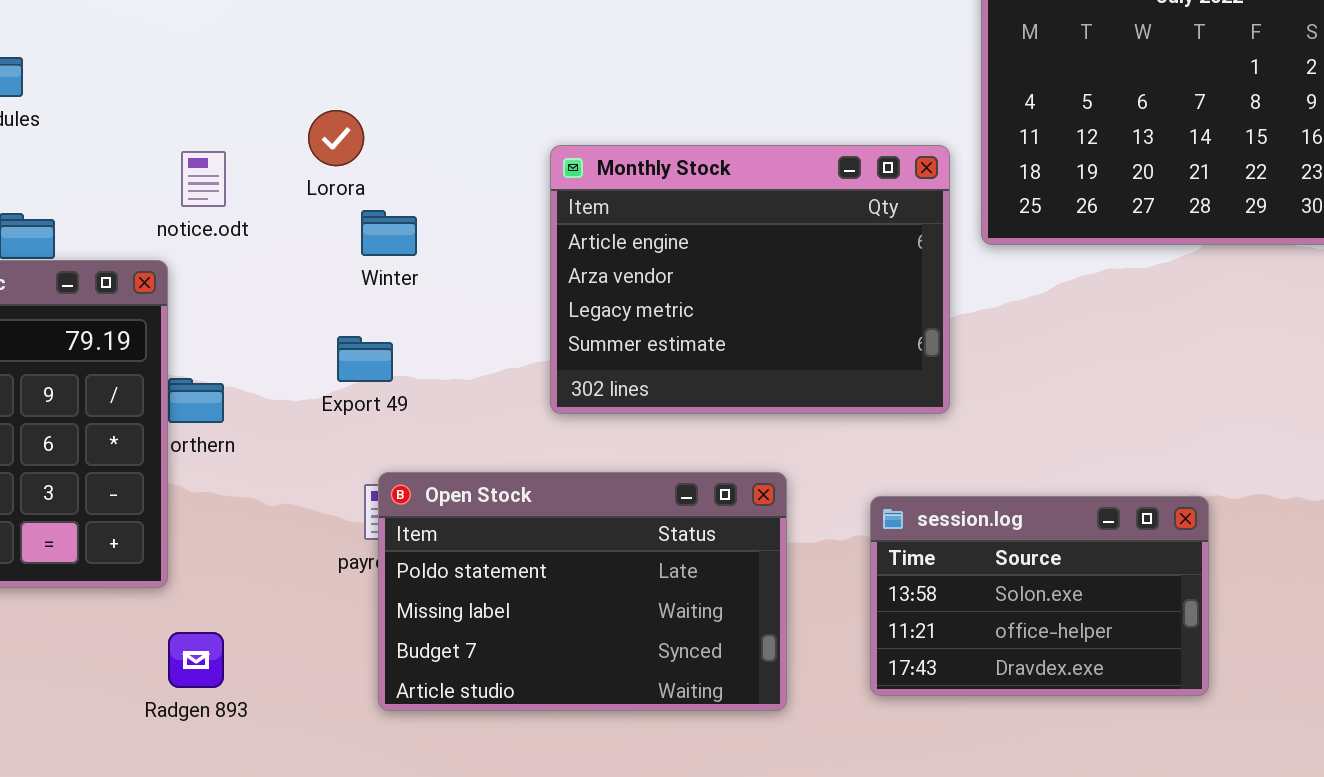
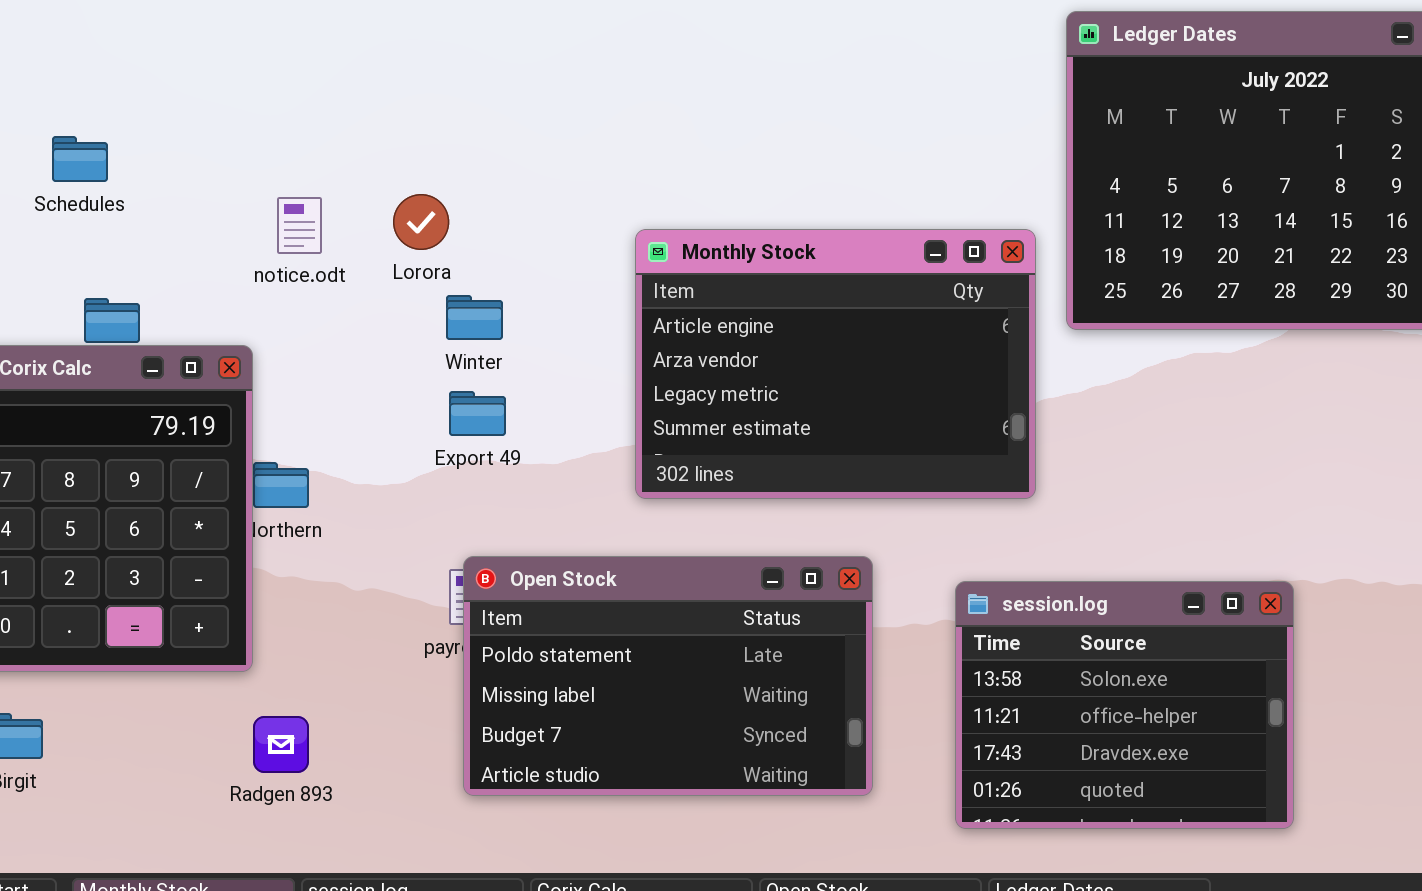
notice.odt: [181,151,226,207] -> [277,197,322,254], moved
Export 49: [337,336,393,382] -> [449,391,506,436], moved
session.log: [870,496,1209,696] -> [955,581,1294,829], resized

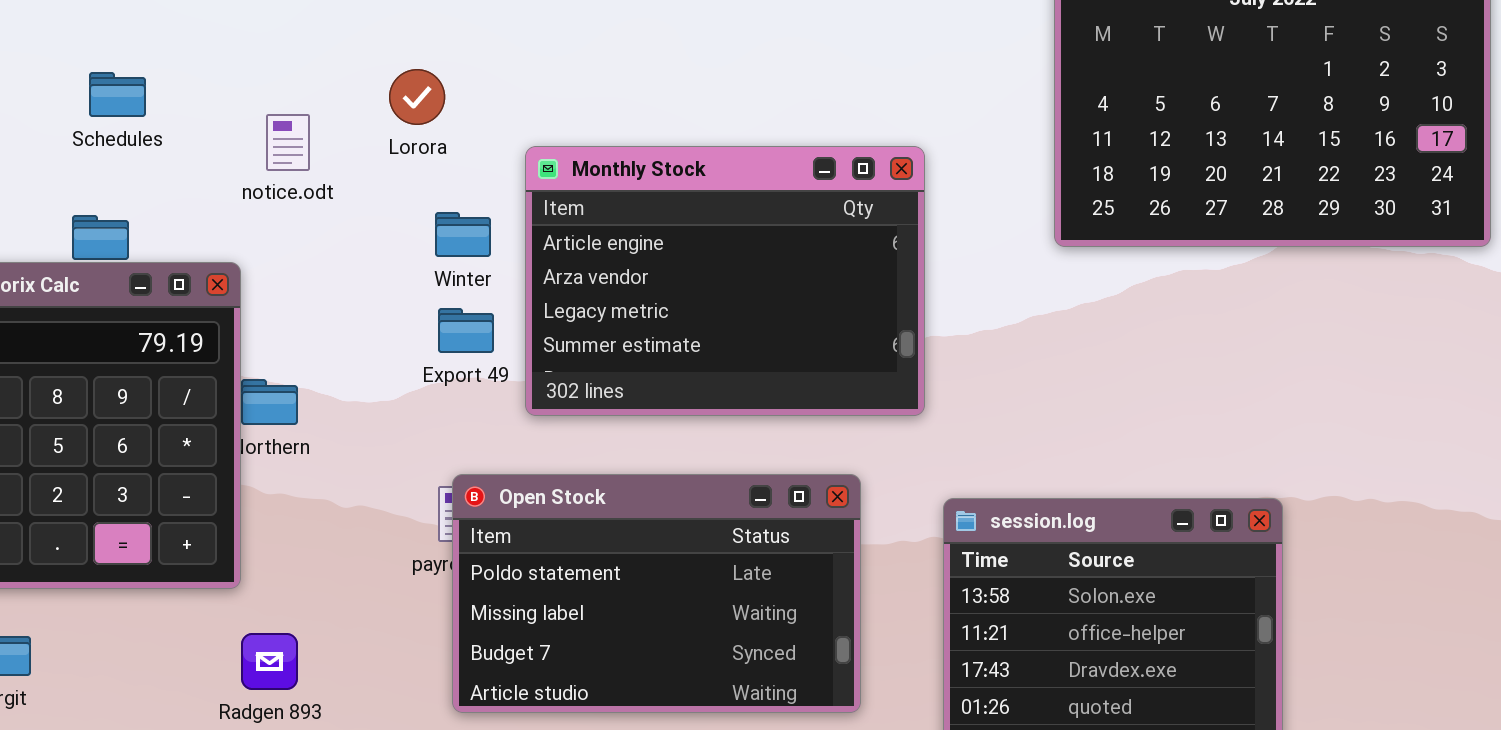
Schedules: [52,136,108,182] -> [89,72,146,117], moved
Lorora: [393,194,449,250] -> [389,69,445,125], moved
Monthly Stock: [635,229,1036,499] -> [525,146,925,416], moved

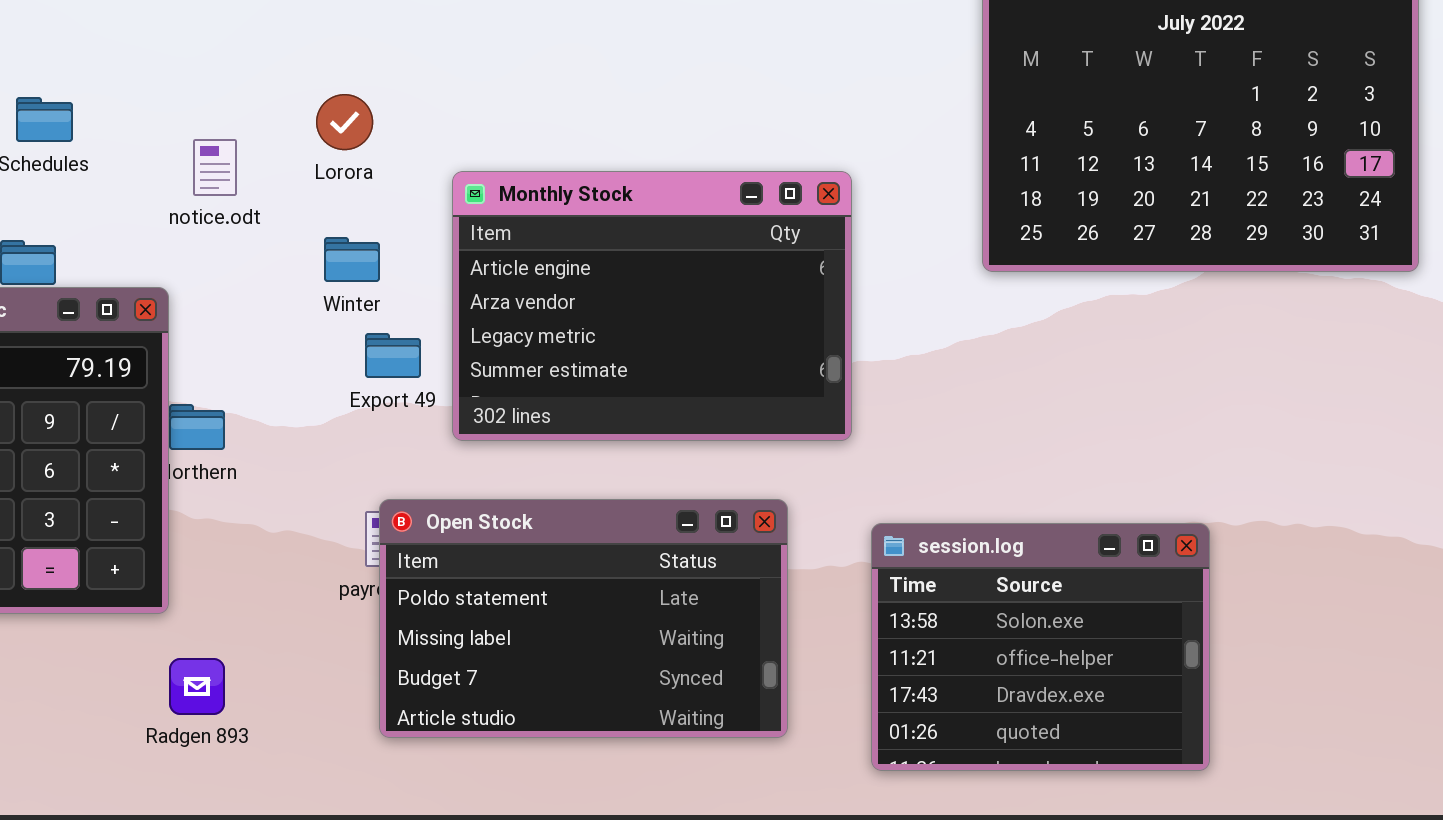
Winter: [435,212,491,257] -> [324,237,380,282], moved

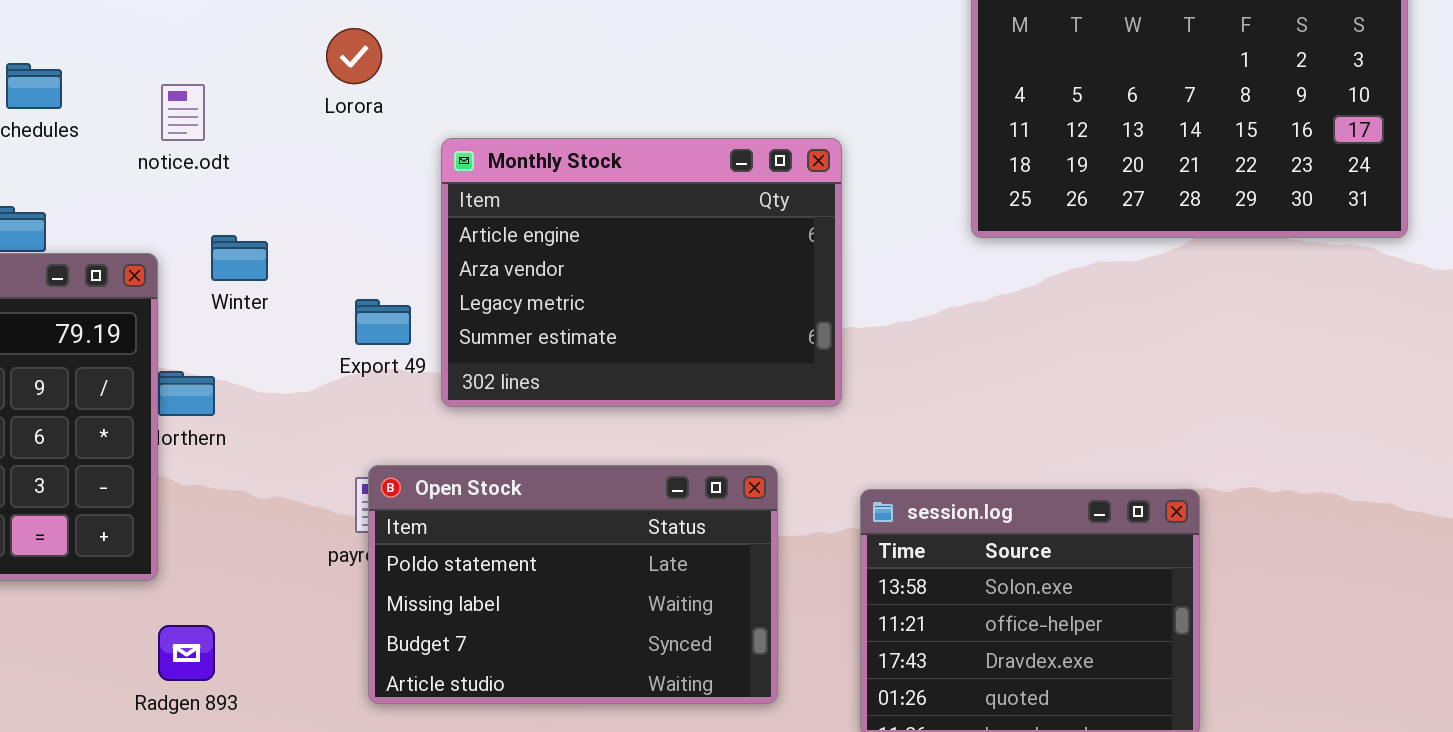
Lorora: [316,94,373,150] -> [326,28,382,84], moved
notice.odt: [193,139,237,196] -> [161,84,205,141], moved
Winter: [324,237,380,282] -> [211,235,268,281], moved

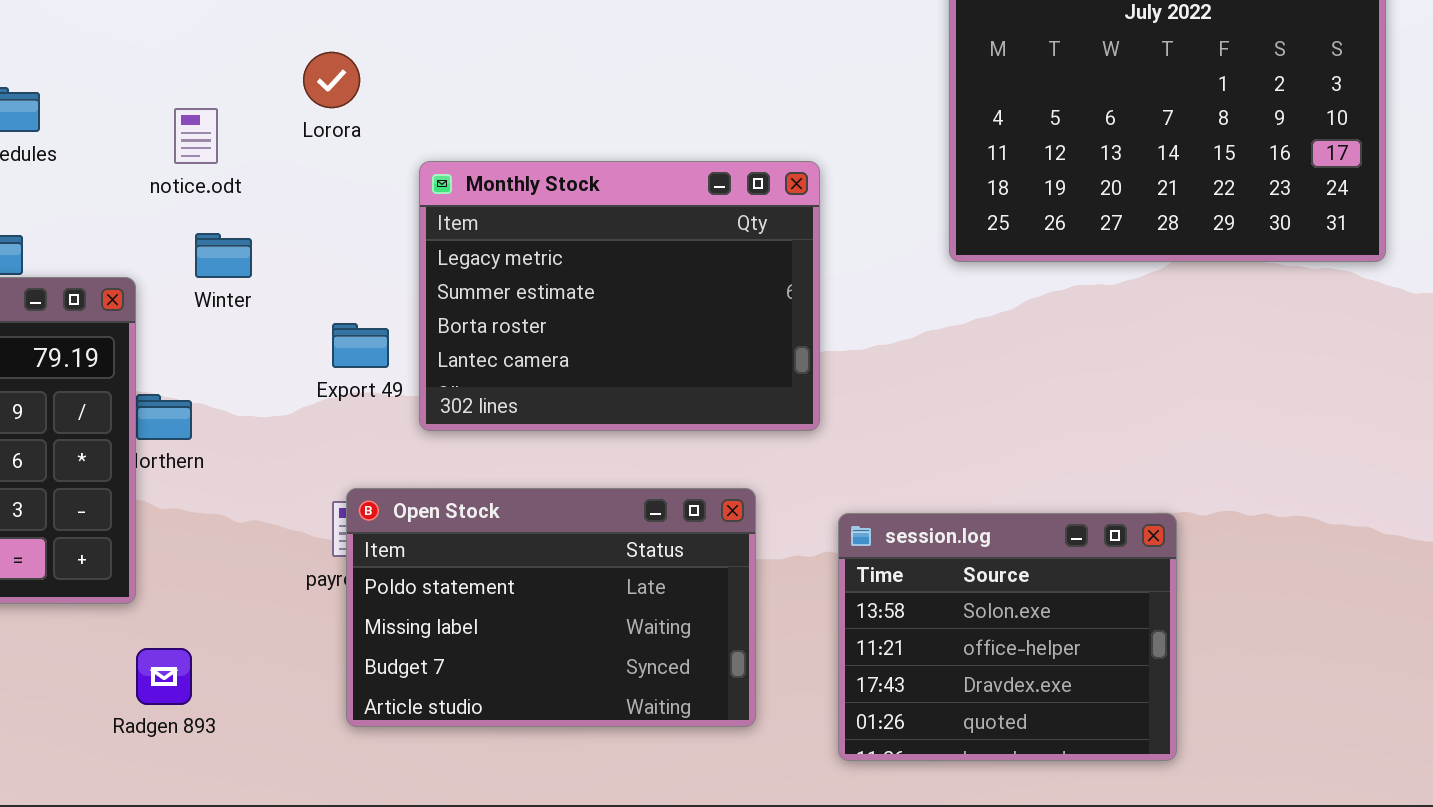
notice.odt: [161,84,205,141] -> [174,108,218,164], moved
Monthly Stock: [441,138,842,407] -> [419,161,820,431], scrolled down 2 rows
Winter: [211,235,268,281] -> [195,233,252,278], moved

